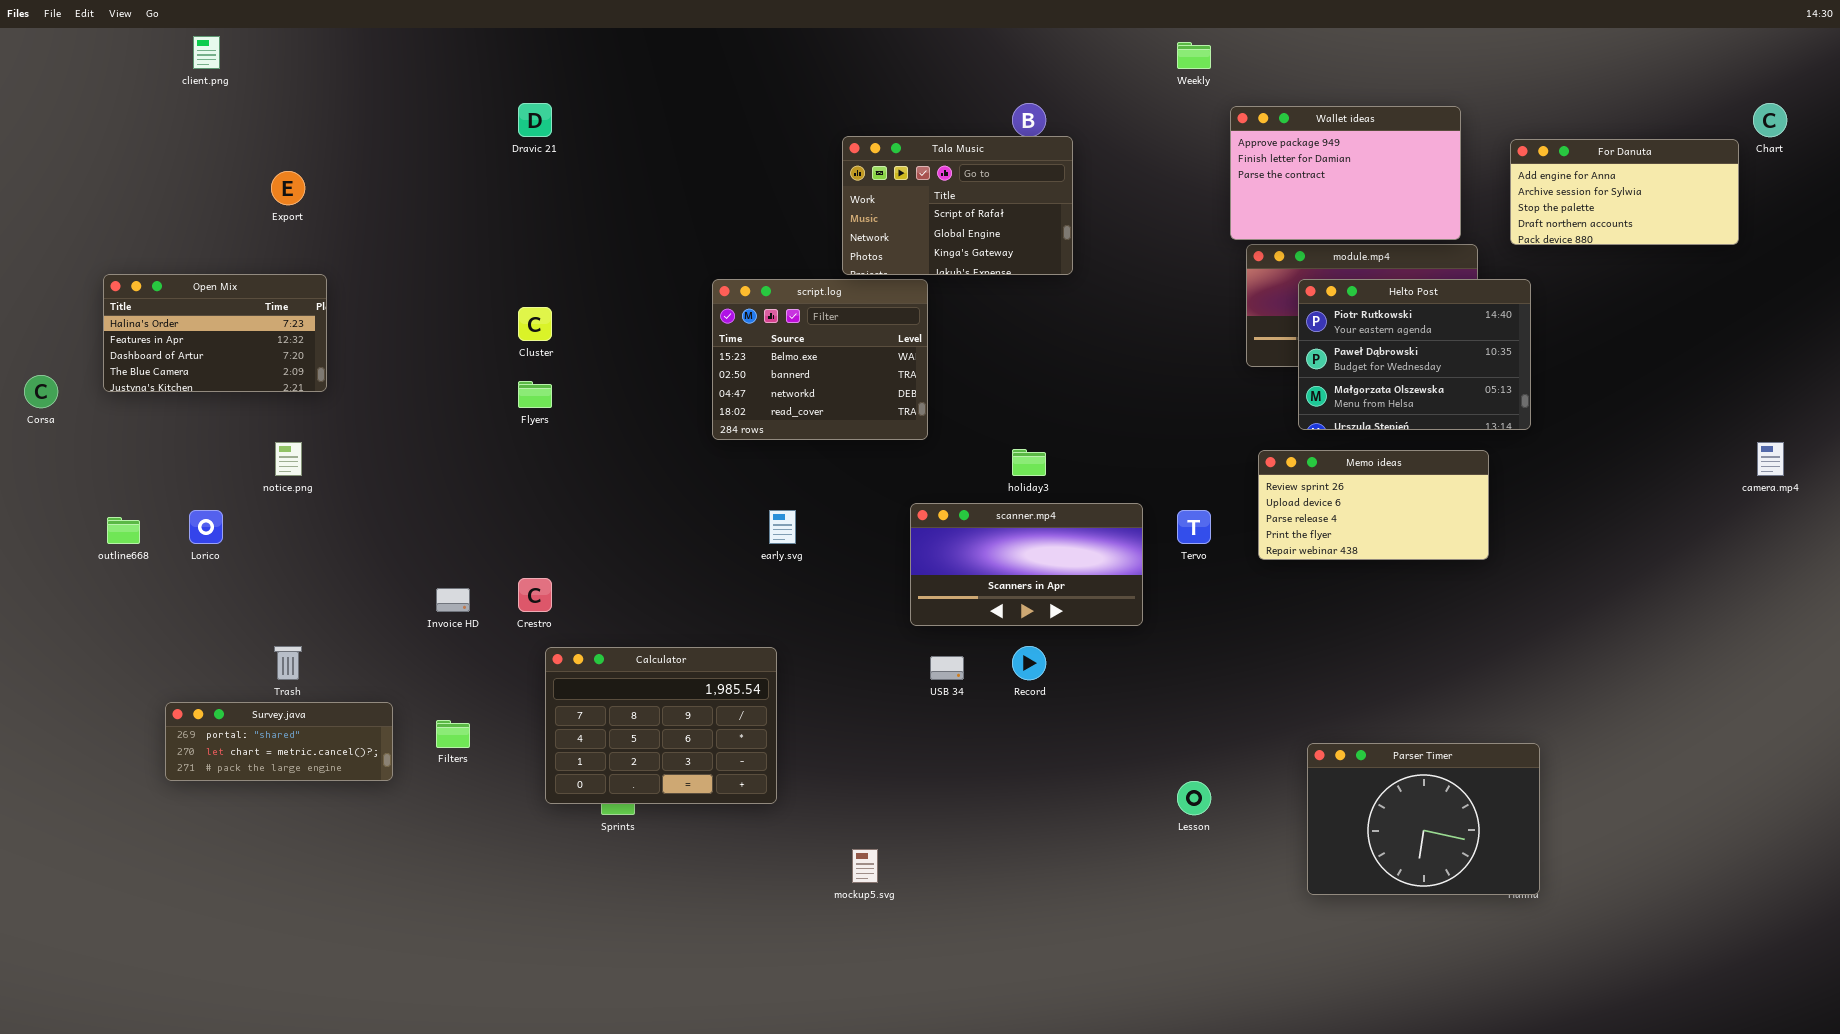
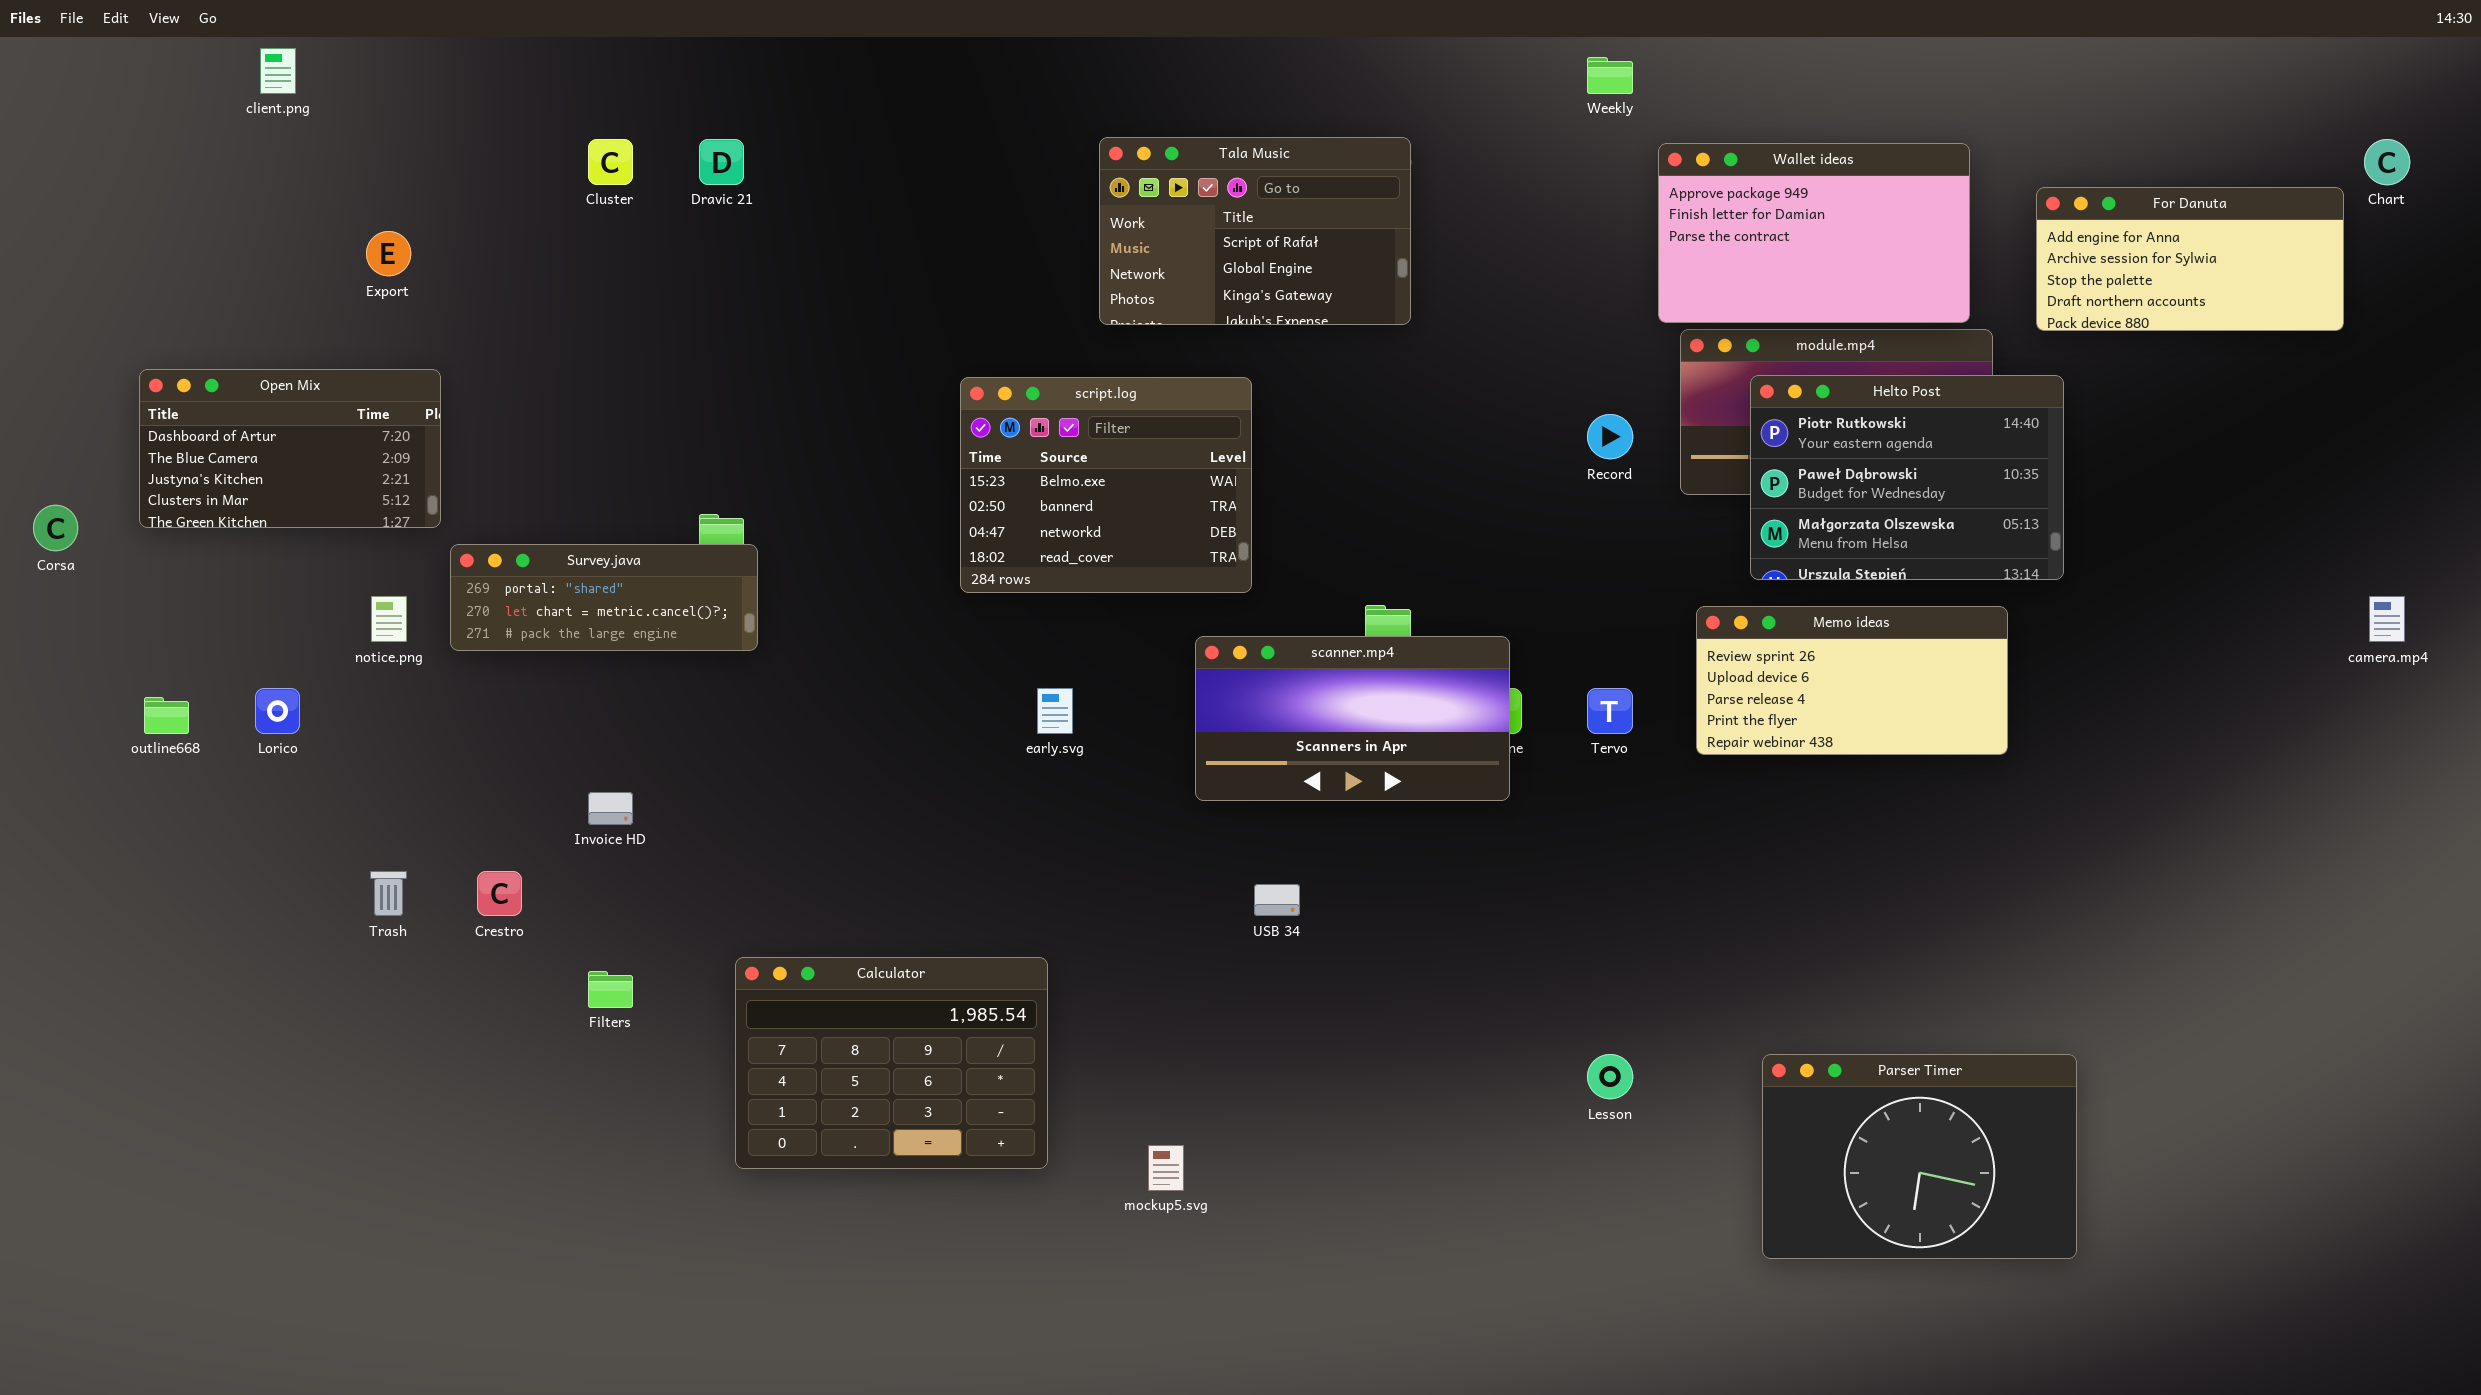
Tala Music: [842,136,1073,275] -> [1099,137,1411,325], moved
Open Mix: [103,274,327,392] -> [139,369,441,528], scrolled down 2 rows
Cluster: [518,307,552,341] -> [588,139,633,185], moved
scanner.mp4: [910,503,1143,626] -> [1195,636,1510,801], moved
Crestro: [518,578,552,612] -> [477,871,522,916], moved
Record: [1012,646,1046,680] -> [1587,414,1633,459], moved
Calculator: [545,647,777,804] -> [735,957,1048,1169], moved
Survey.java: [165,702,393,781] -> [450,544,758,651], moved
Parser Timer: [1307,743,1540,895] -> [1762,1054,2077,1259], moved

